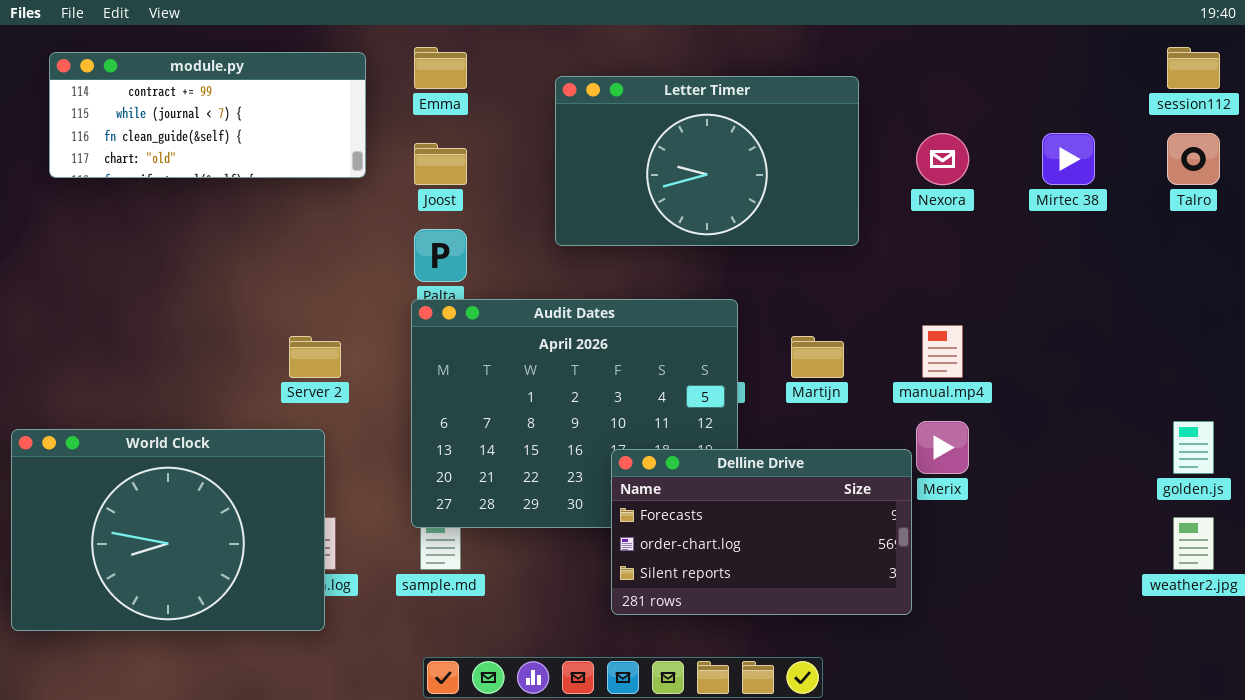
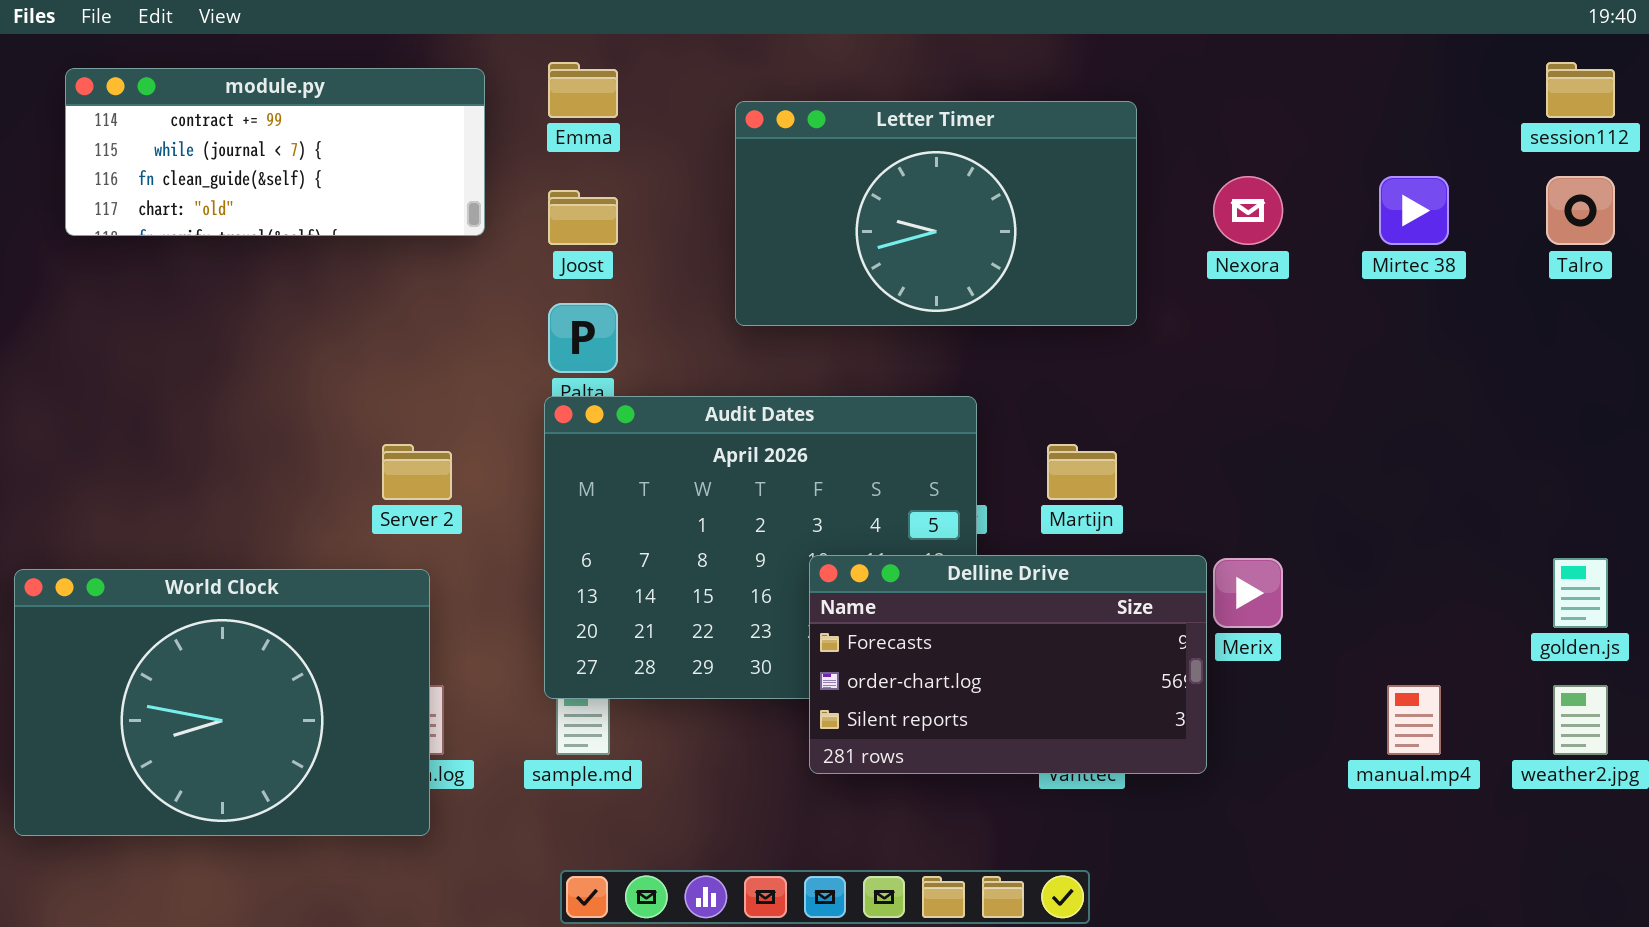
manual.mp4: [922,325,963,378] -> [1387,685,1441,755], moved
Delline Drive: [611,449,912,615] -> [809,555,1207,774], moved

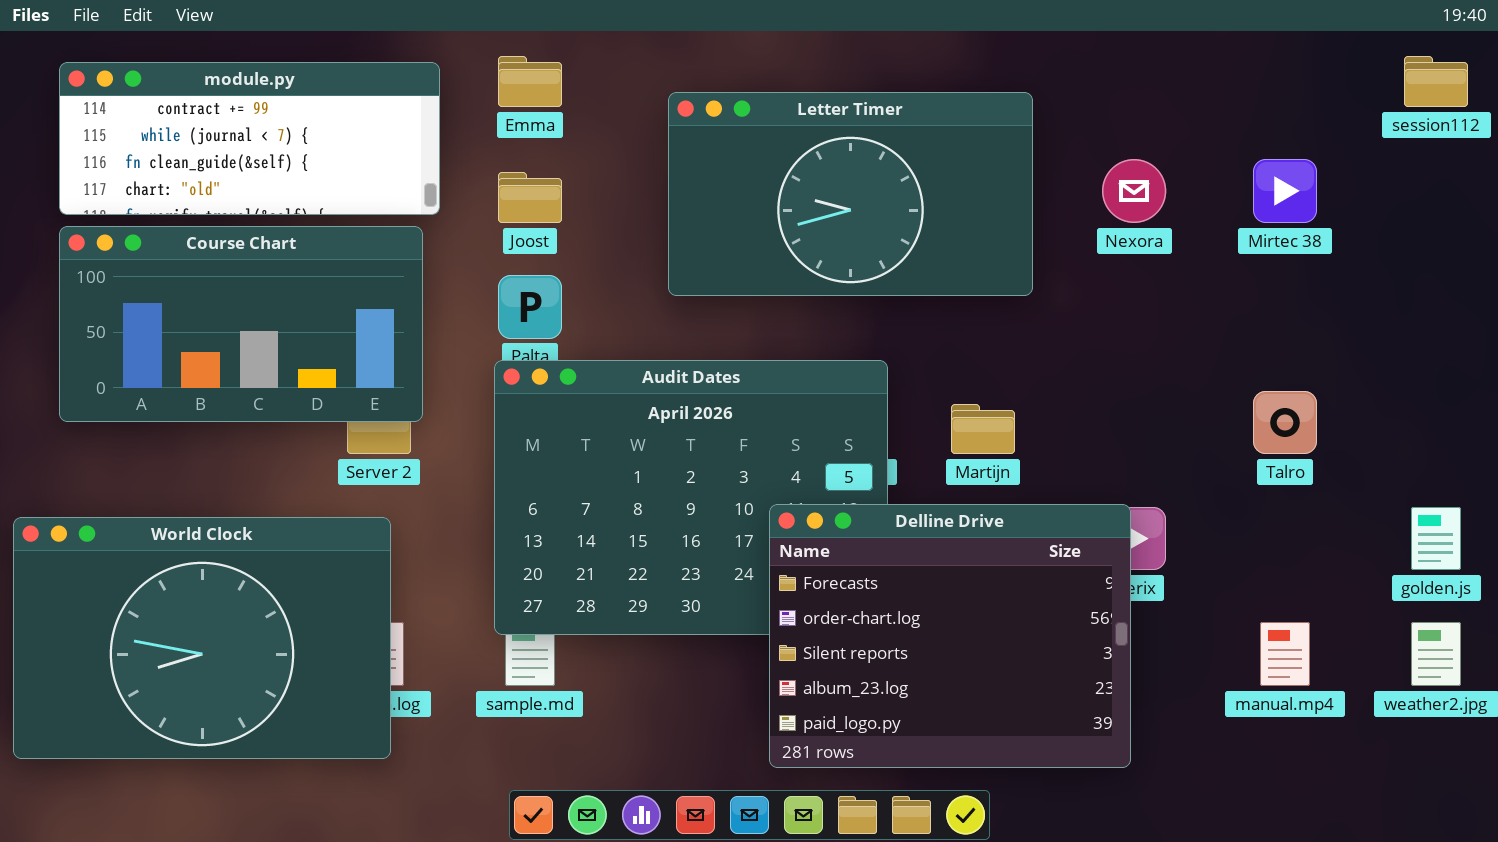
Talro: [1546,176,1615,245] -> [1253,391,1317,454], moved
Course Chart: none -> [59,226,423,422], opened
Delline Drive: [809,555,1207,774] -> [769,504,1131,768], moved, resized

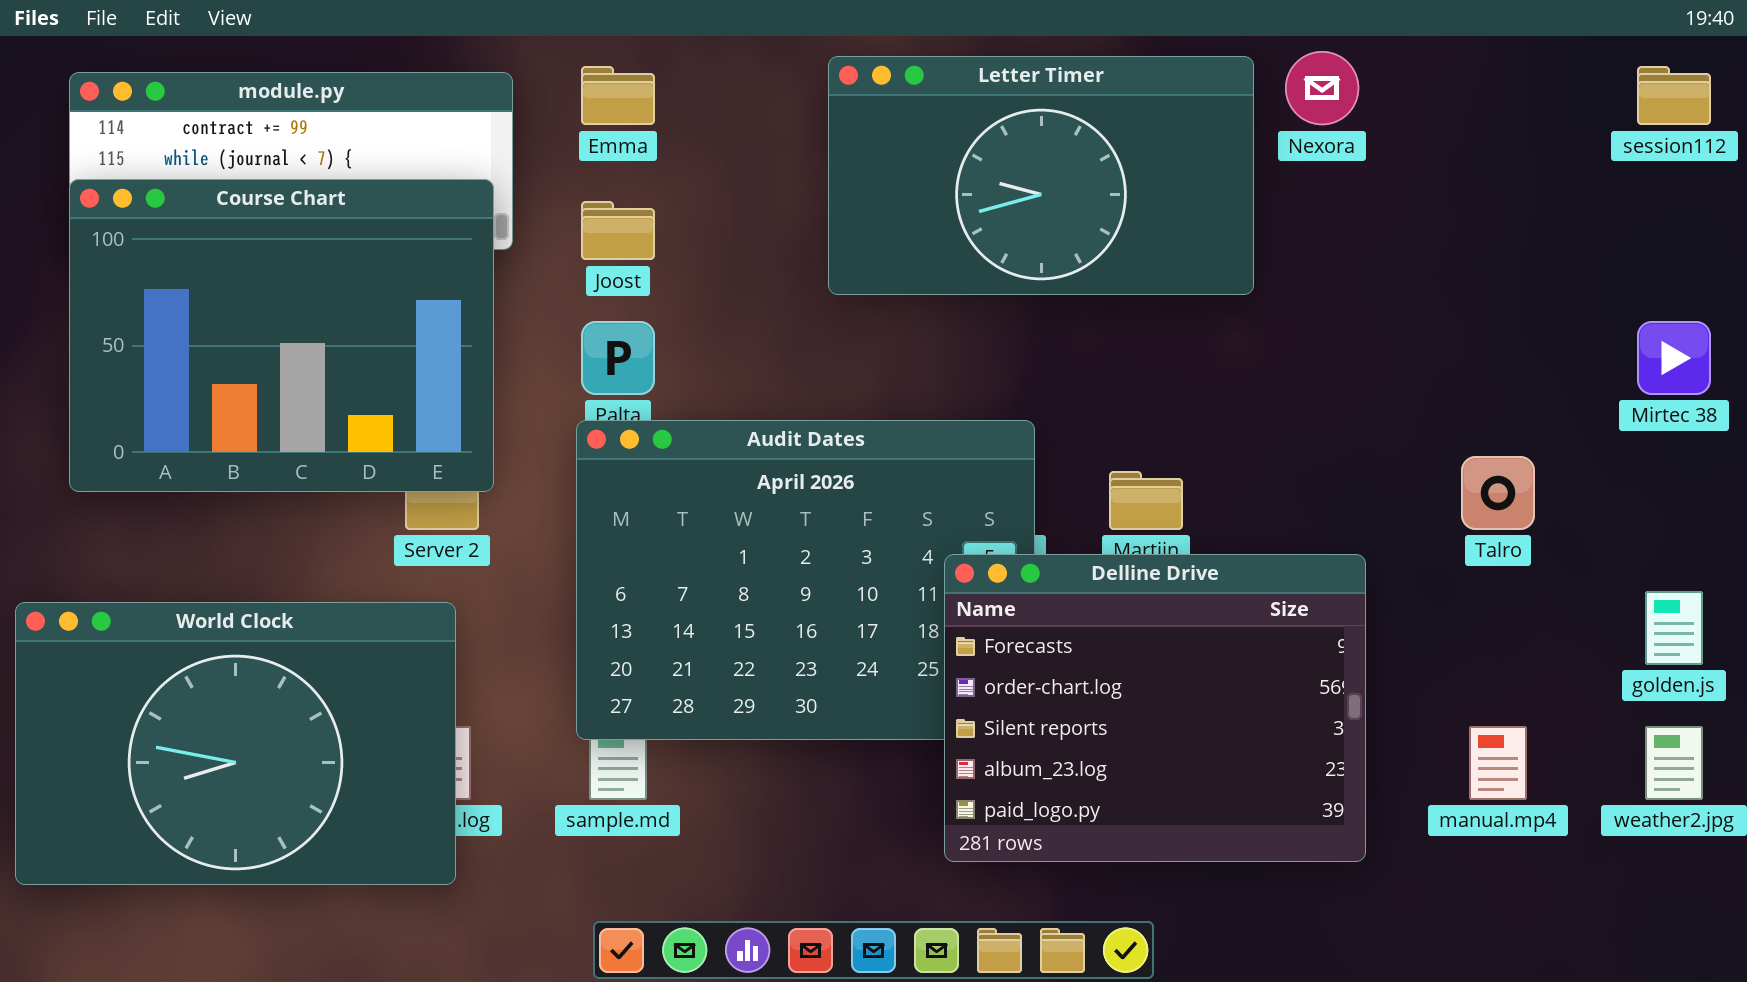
Letter Timer: [668,92,1033,296] -> [828,56,1254,295], moved
Nexora: [1102,159,1166,223] -> [1285,51,1359,125], moved
Mirtec 38: [1253,159,1317,223] -> [1637,321,1711,395], moved
Course Chart: [59,226,423,422] -> [69,179,494,492], resized
Delline Drive: [769,504,1131,768] -> [944,554,1366,862], moved

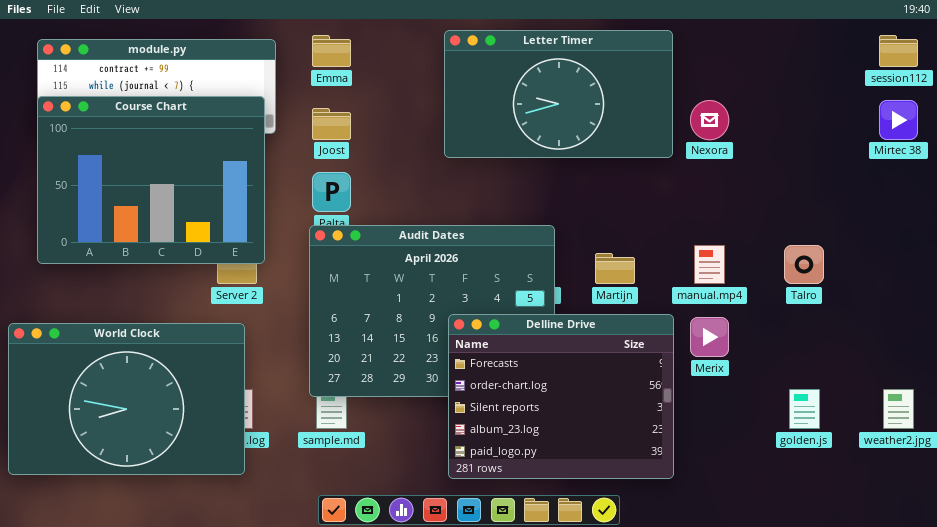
Nexora: [1285,51,1359,125] -> [690,100,729,140], moved
Mirtec 38: [1637,321,1711,395] -> [879,100,918,140], moved
Delline Drive: [944,554,1366,862] -> [448,314,674,479], moved
golden.js: [1645,591,1703,665] -> [789,389,820,429], moved
manual.mp4: [1469,726,1527,800] -> [694,245,725,284], moved

